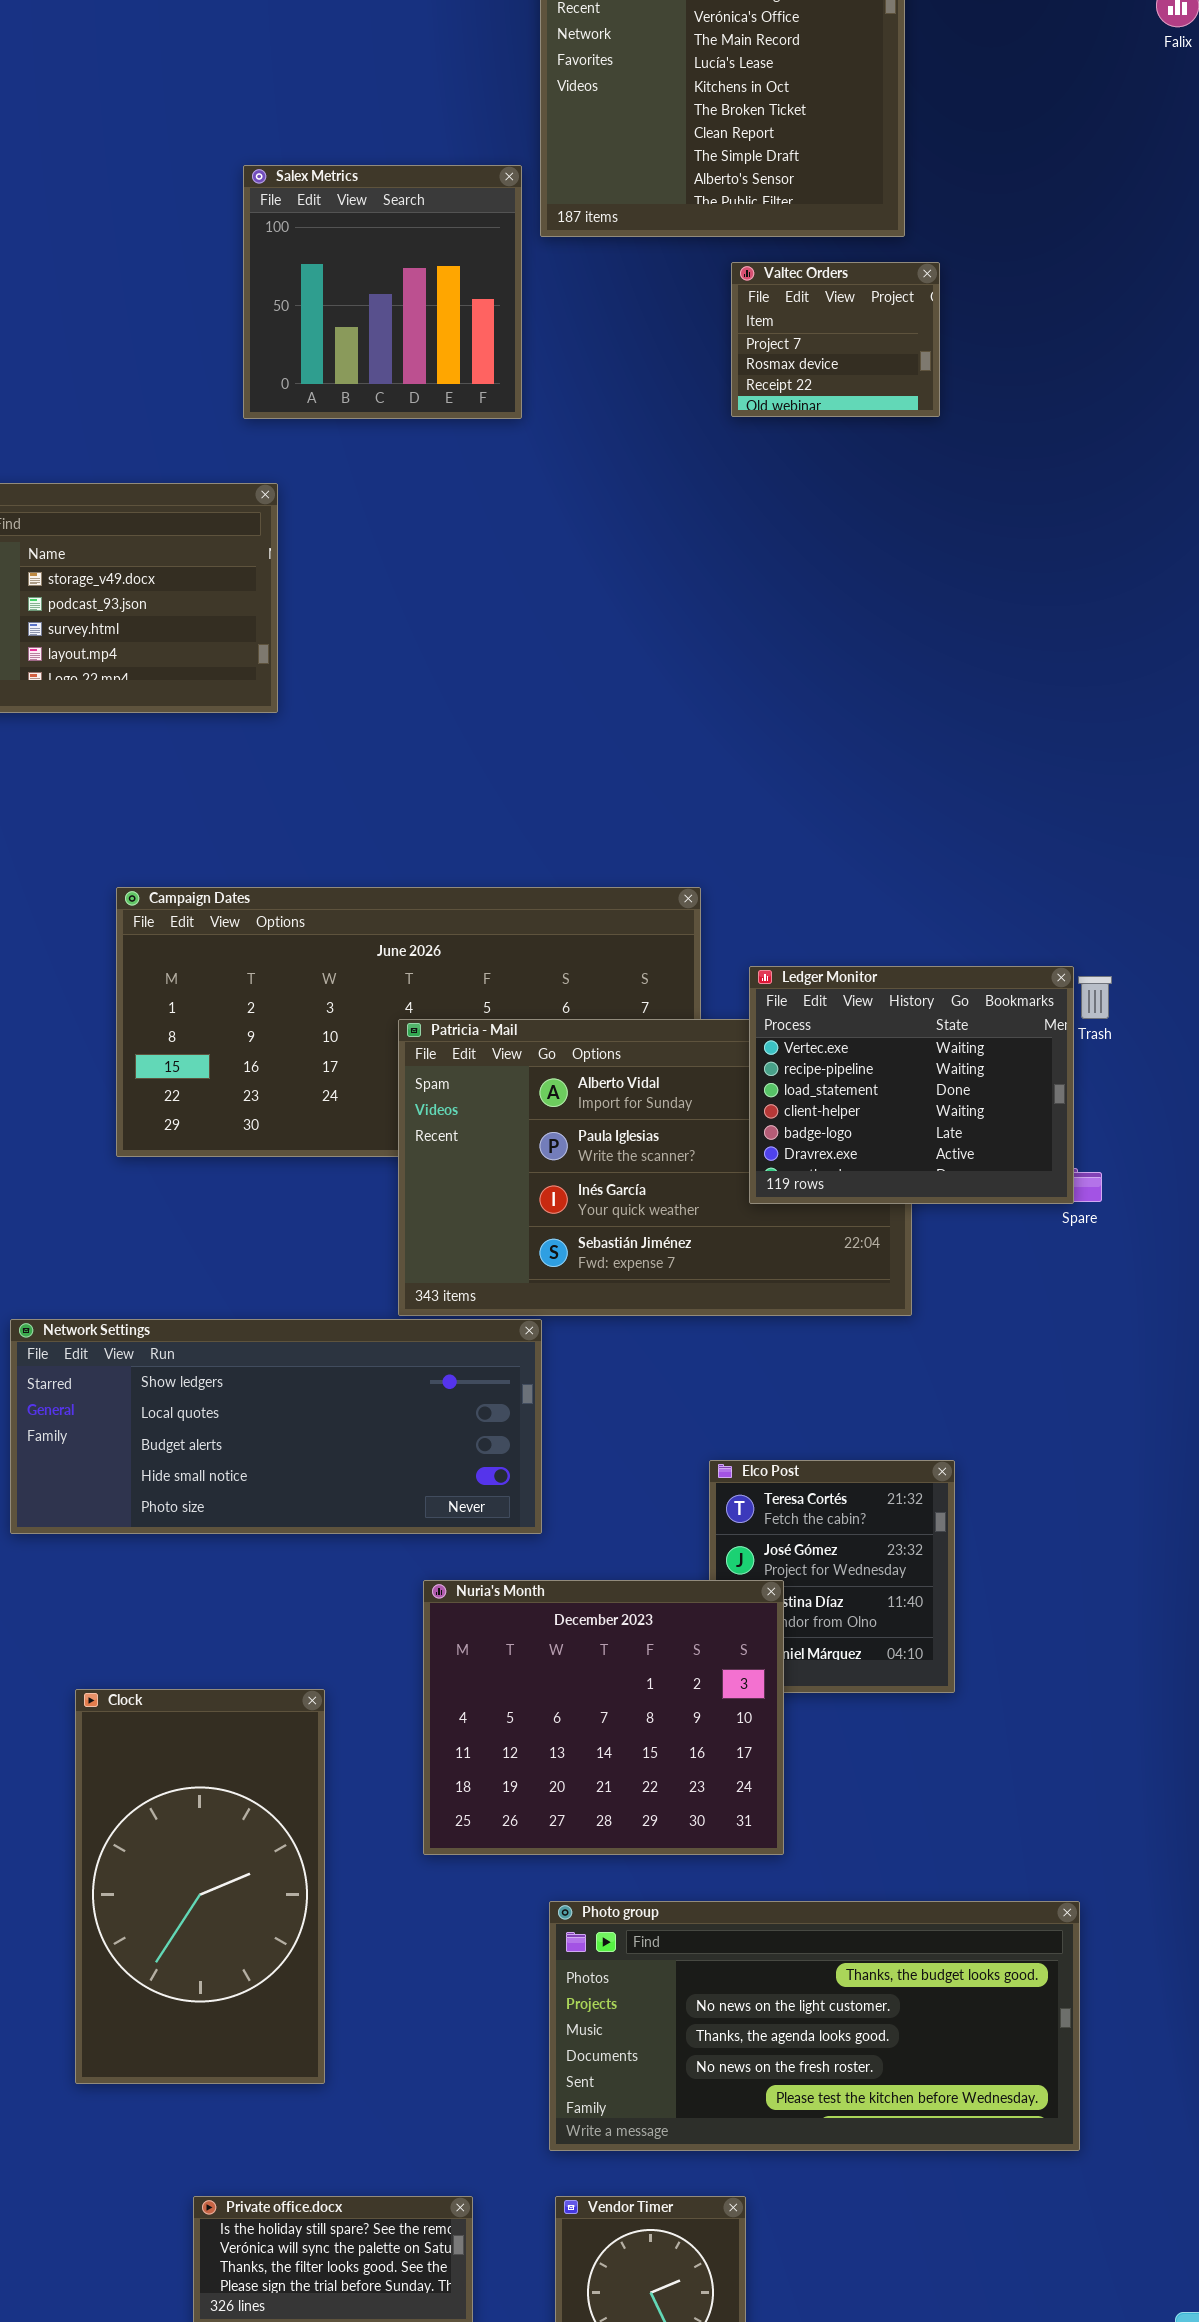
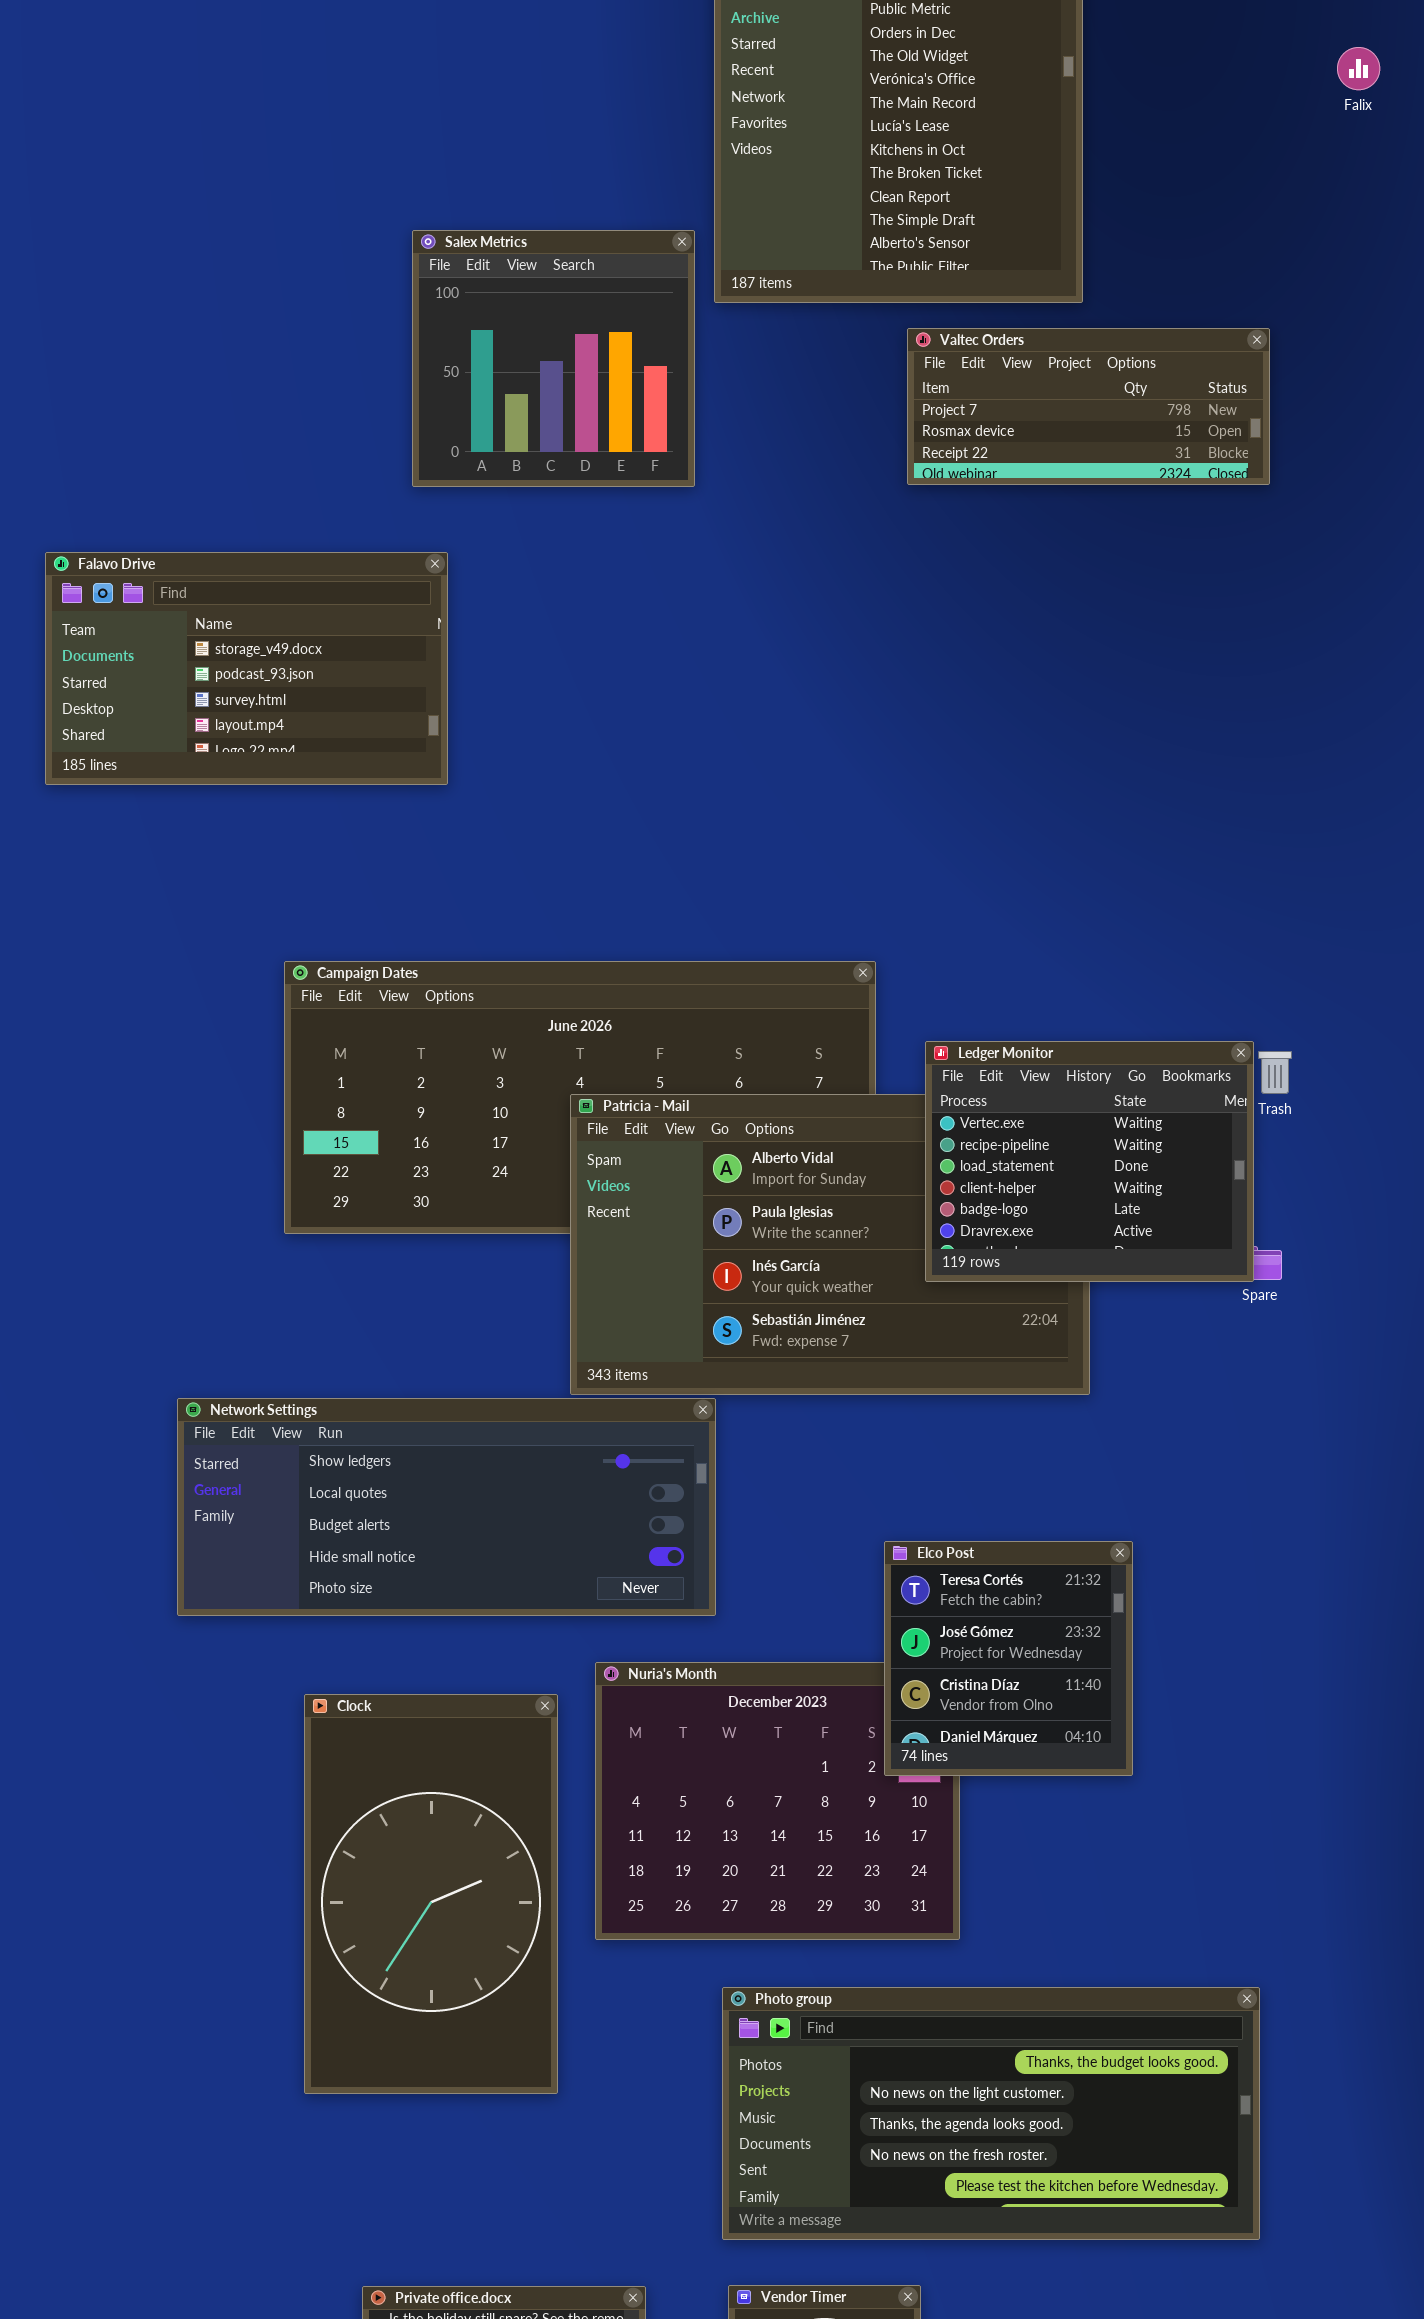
Valtec Orders: [731,262,940,417] -> [907,328,1270,485], resized
Elco Post: [709,1460,955,1693] -> [884,1541,1133,1776], raised
Clock: [75,1689,325,2084] -> [304,1694,558,2094], moved

